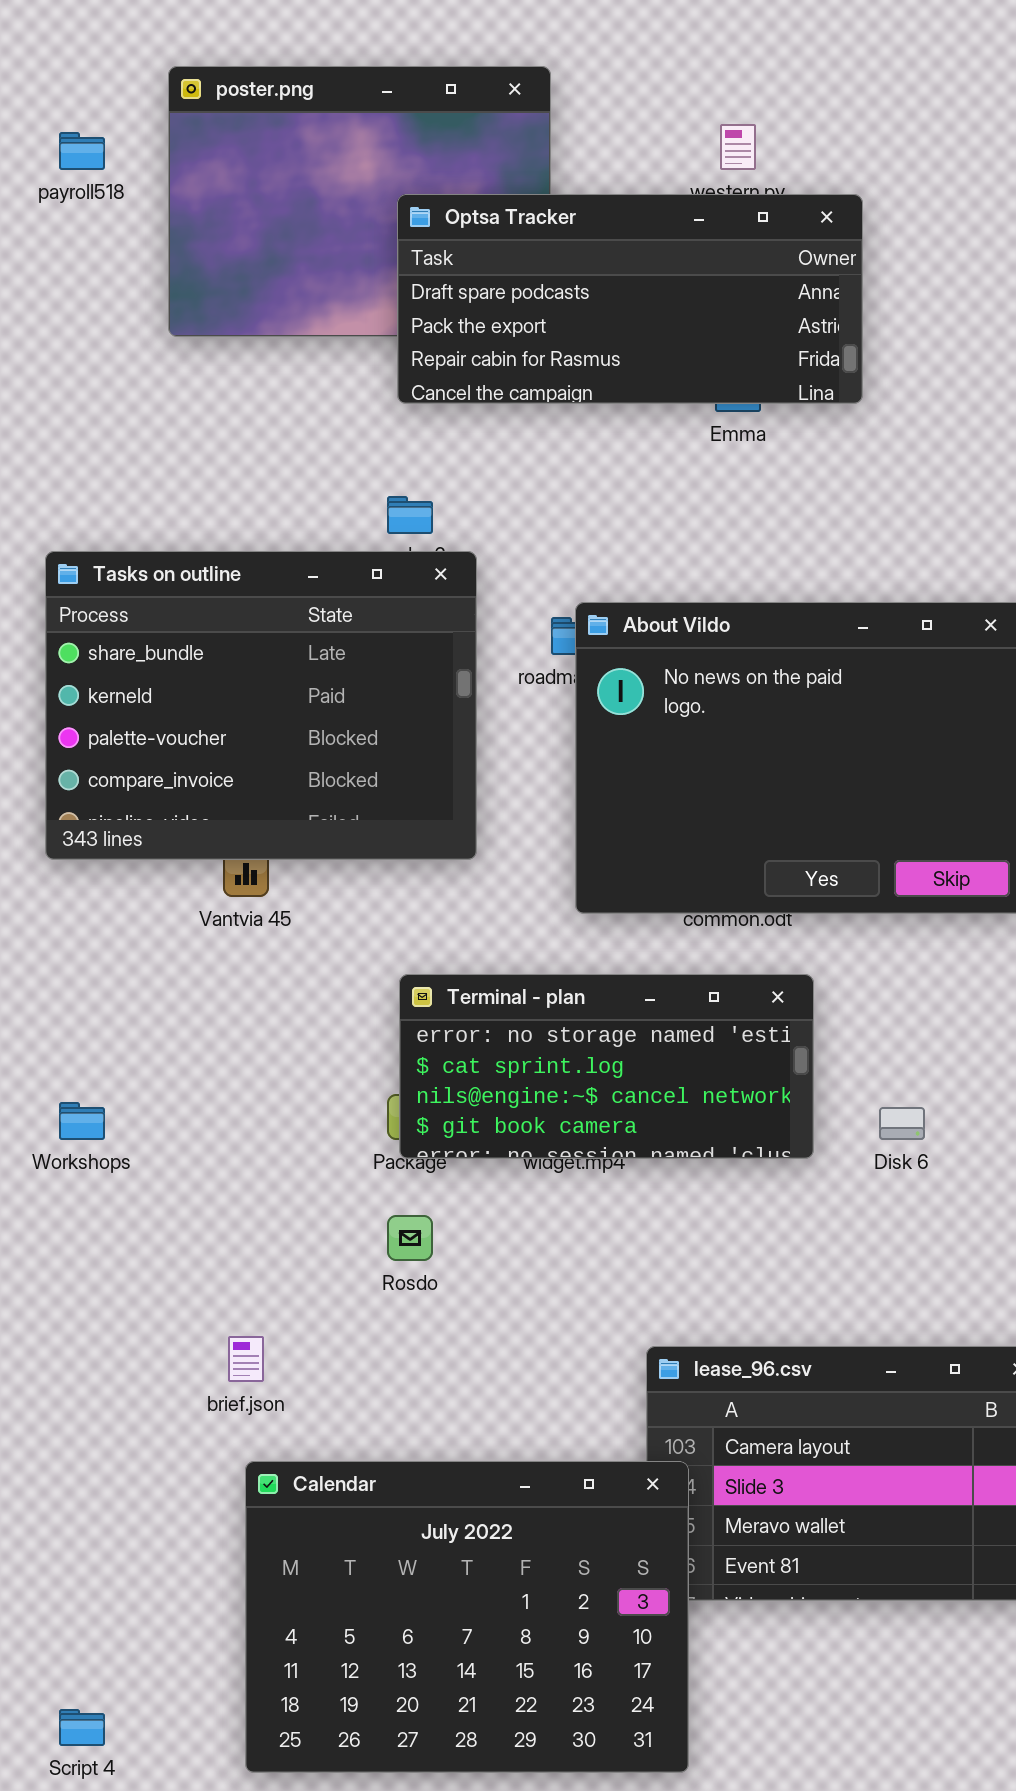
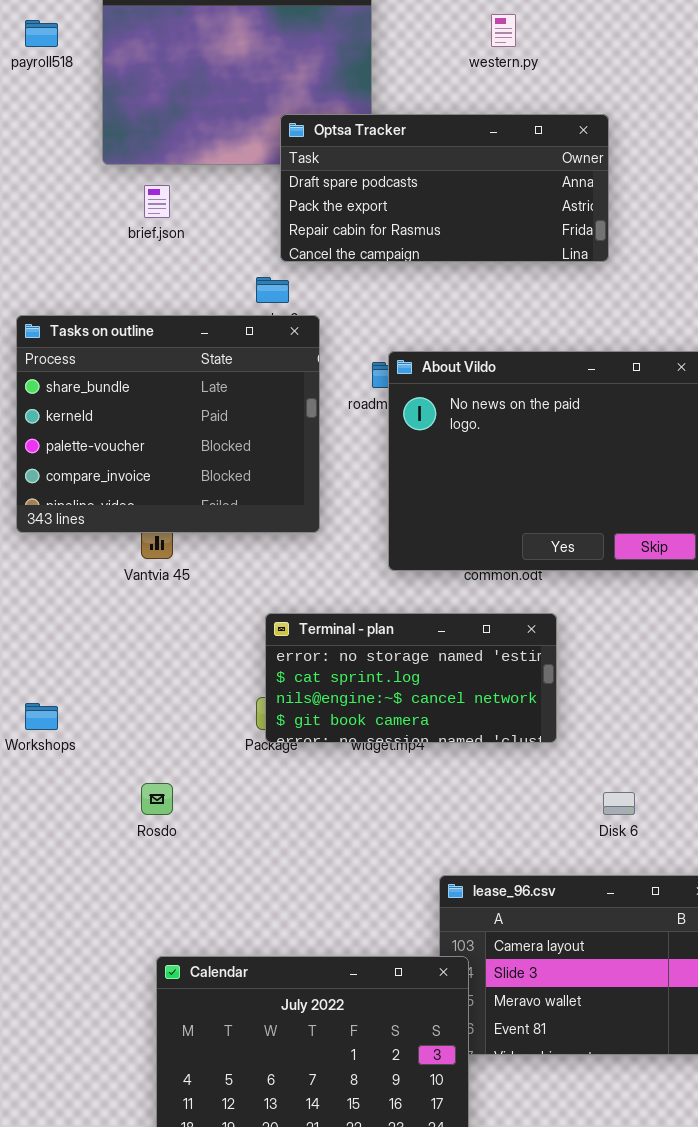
Optsa Tracker: [397,194,863,404] -> [280,114,609,262], moved
Disk 6: [879,1107,925,1140] -> [603,792,635,815], moved
Rosdo: [387,1215,433,1261] -> [141,783,173,815], moved
brief.json: [228,1336,264,1382] -> [144,185,170,218], moved

